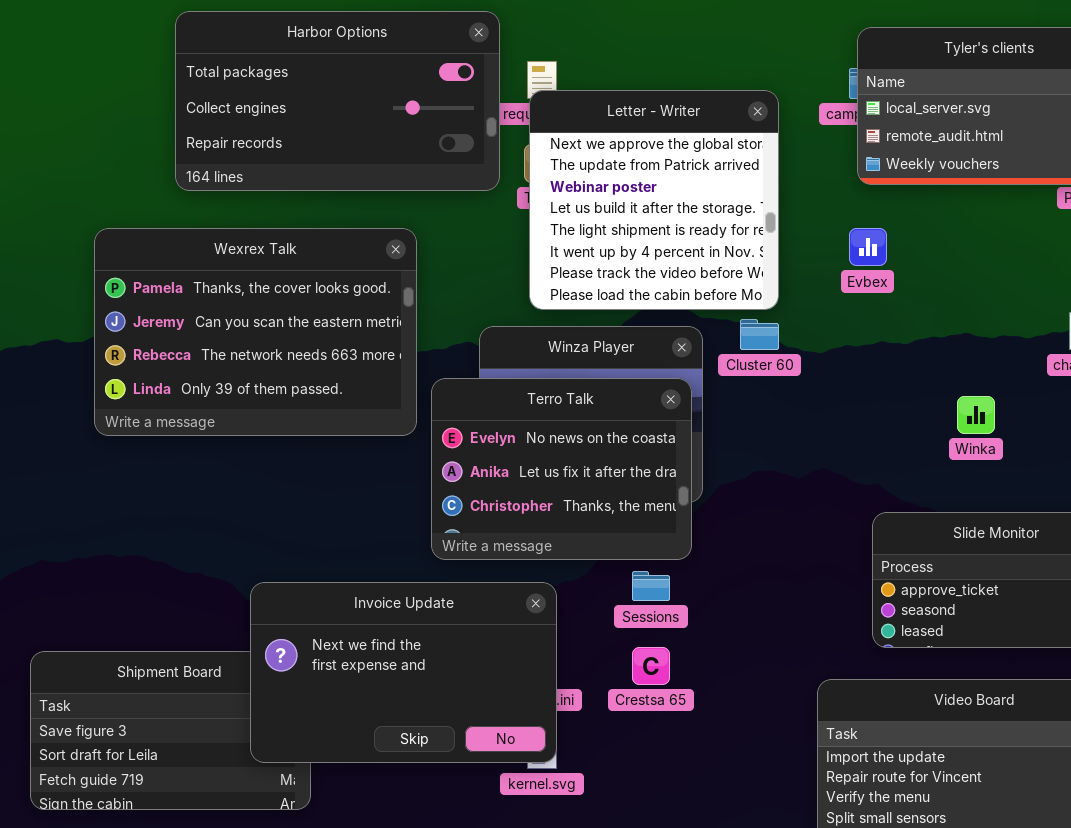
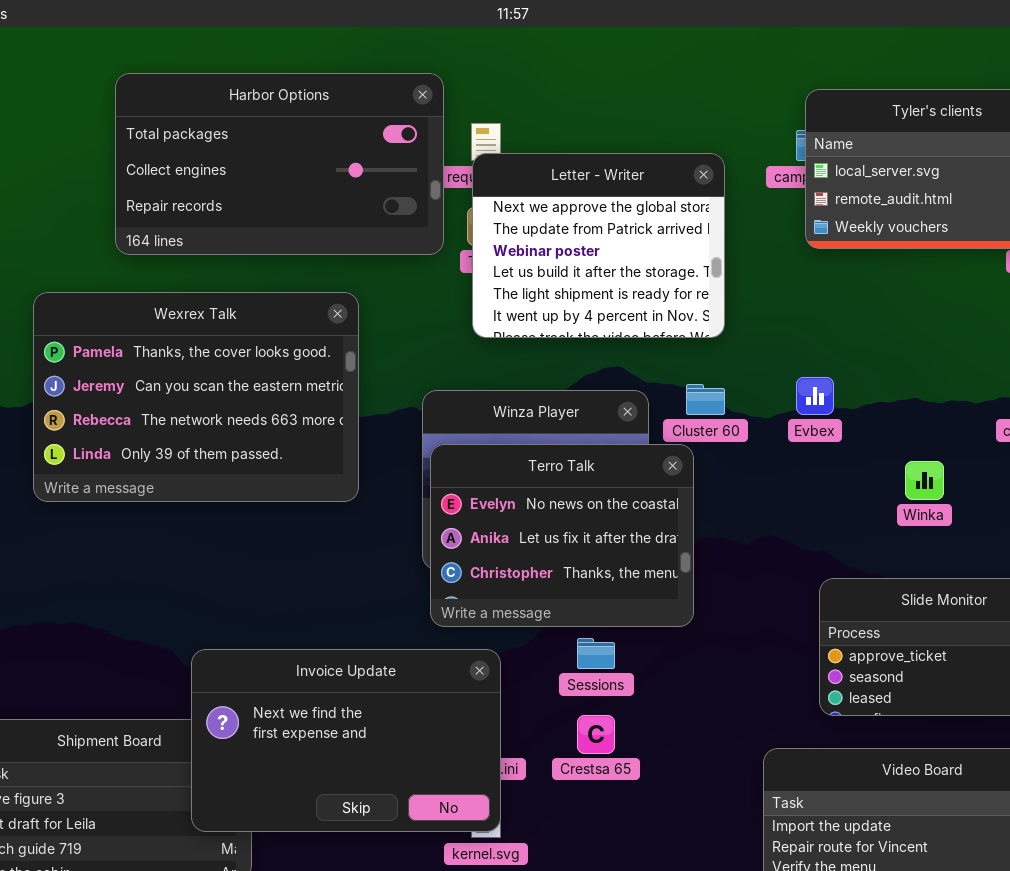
Letter - Writer: [529,90,779,310] -> [472,153,725,338], resized
Evbex: [849,228,887,266] -> [796,377,834,415], moved
Terro Talk: [431,378,692,560] -> [430,444,694,627], moved

